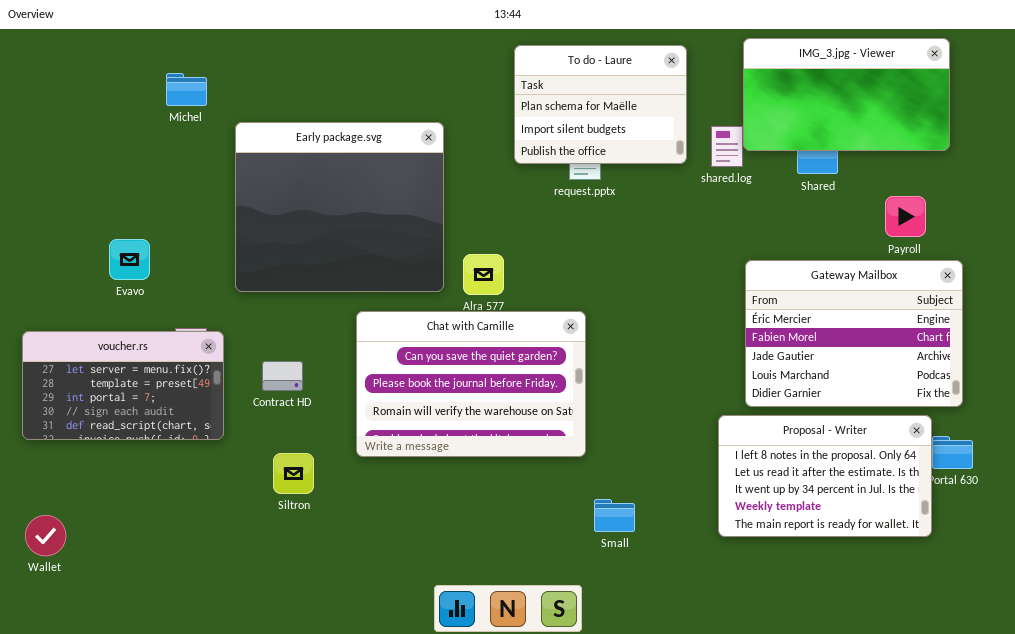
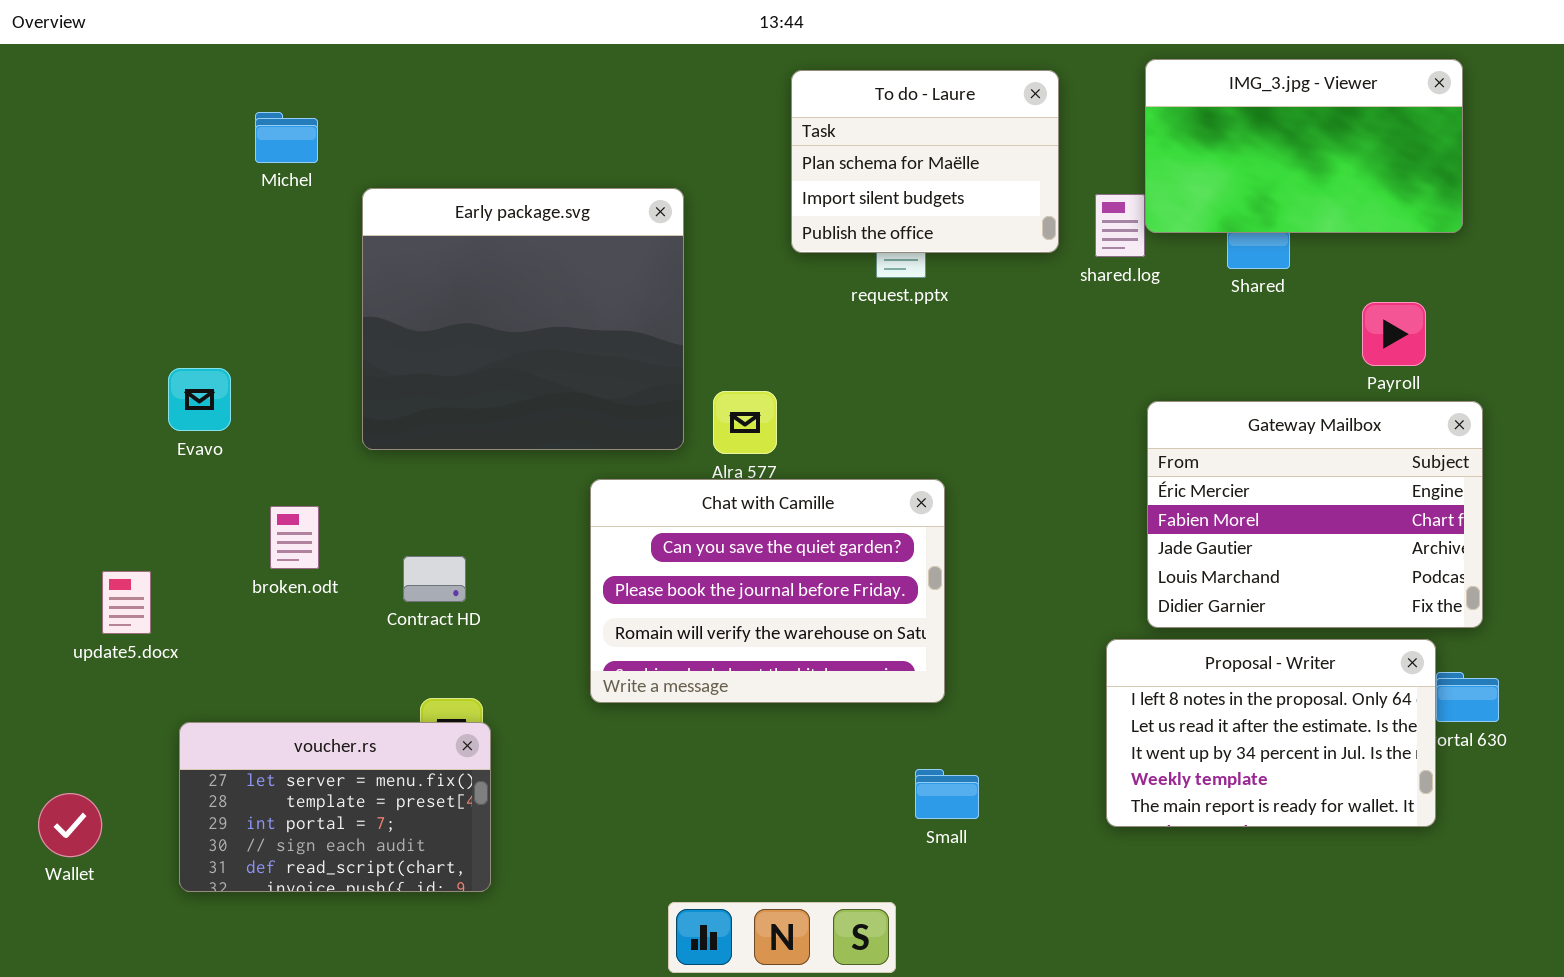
Chat with Camille: [356,311,586,457] -> [590,479,945,703], moved
voucher.rs: [22,331,224,440] -> [179,722,491,892], moved

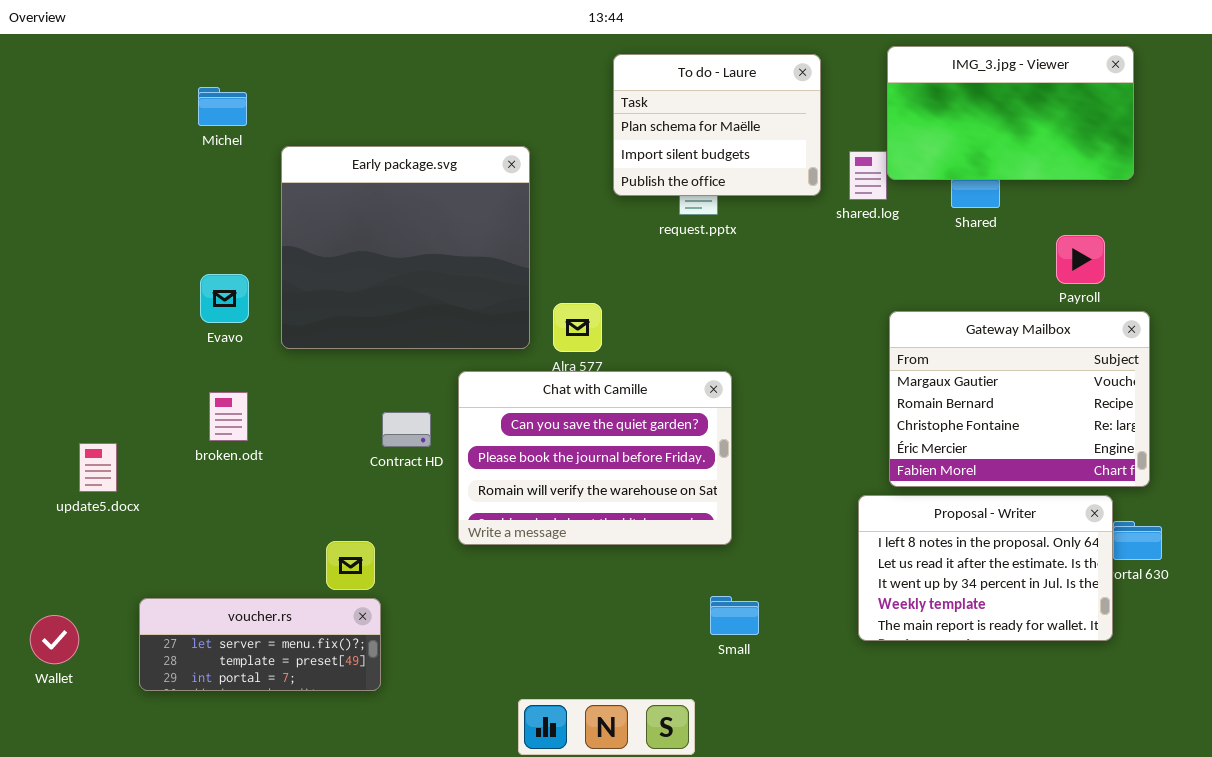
Evavo: [168,368,231,431] -> [200,274,249,323], moved
Gateway Mailbox: [1147,401,1483,628] -> [889,311,1150,487], scrolled up 3 rows
Contract HD: [403,556,466,602] -> [382,412,431,447], moved
voucher.rs: [179,722,491,892] -> [139,598,381,691], resized

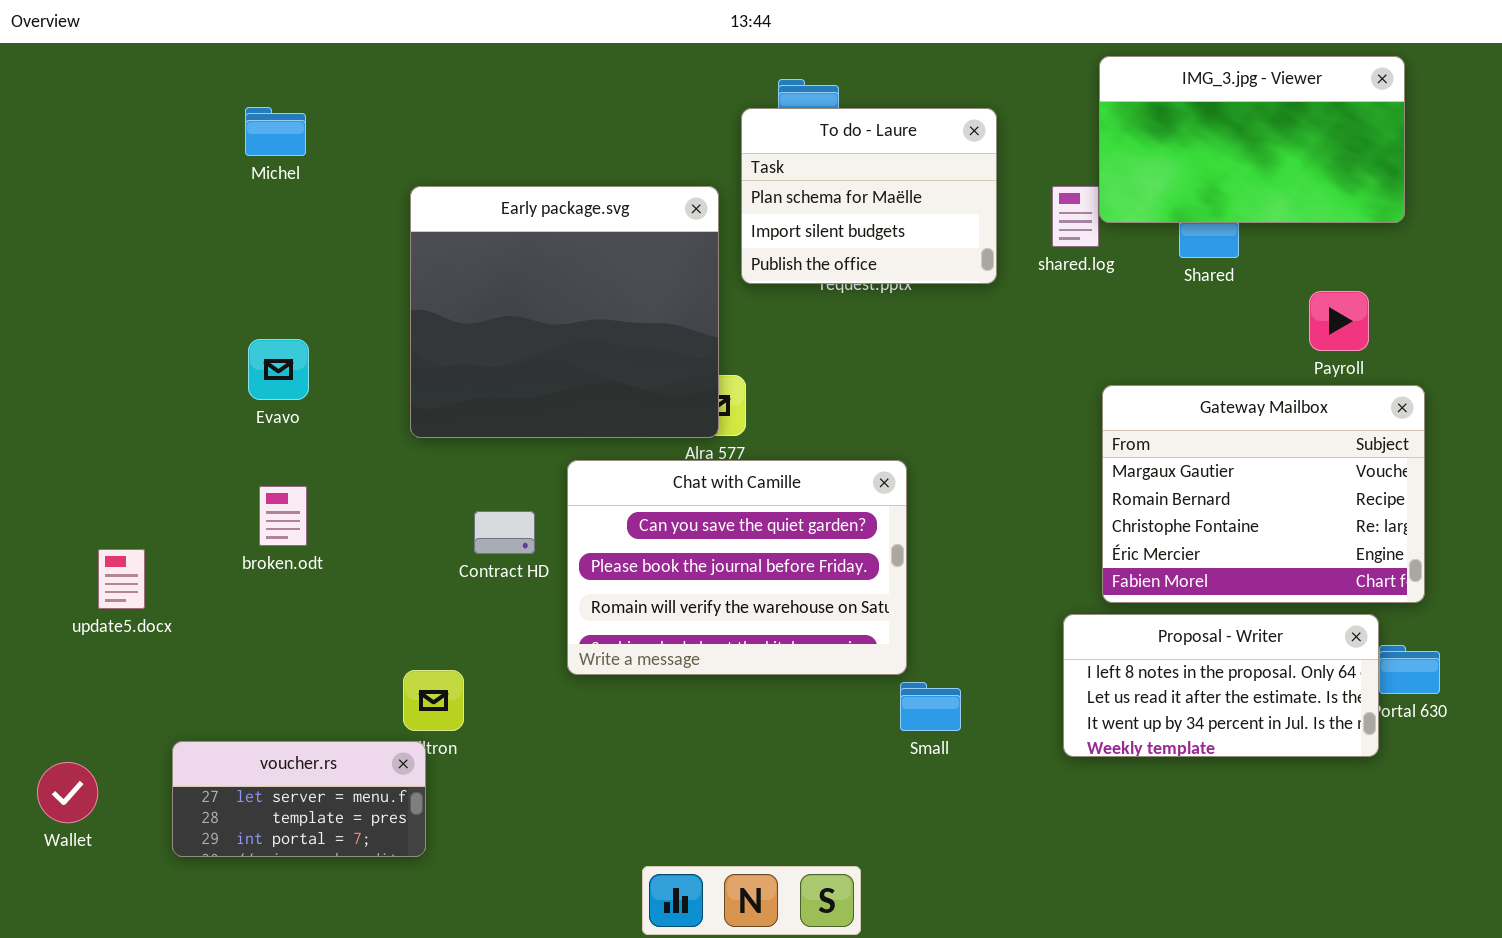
To do - Laure: [613,54,821,196] -> [741,108,997,284], moved
Early package.svg: [281,146,530,349] -> [410,186,719,438], moved
Proposal - Writer: [858,495,1113,641] -> [1063,614,1379,757], resized
Small: [710,596,759,635] -> [900,682,961,731], moved
voucher.rs: [139,598,381,691] -> [172,741,426,857], resized

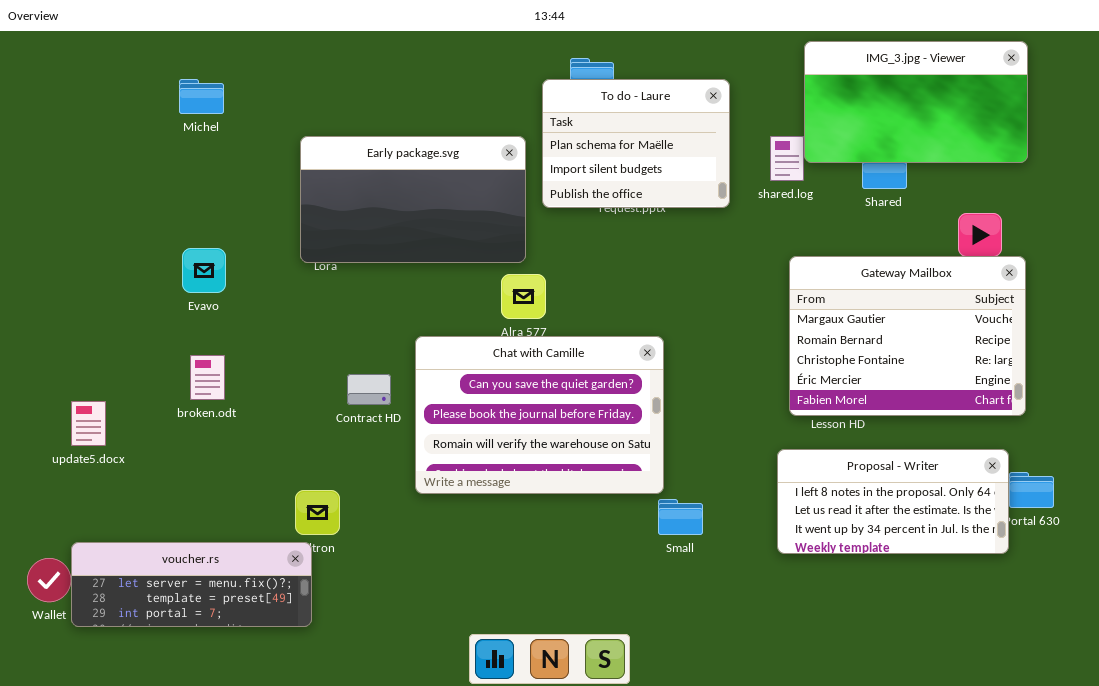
Early package.svg: [410,186,719,438] -> [300,136,526,263], resized
Gateway Mailbox: [1102,385,1425,603] -> [789,256,1026,416], moved
voucher.rs: [172,741,426,857] -> [71,542,312,627], resized

